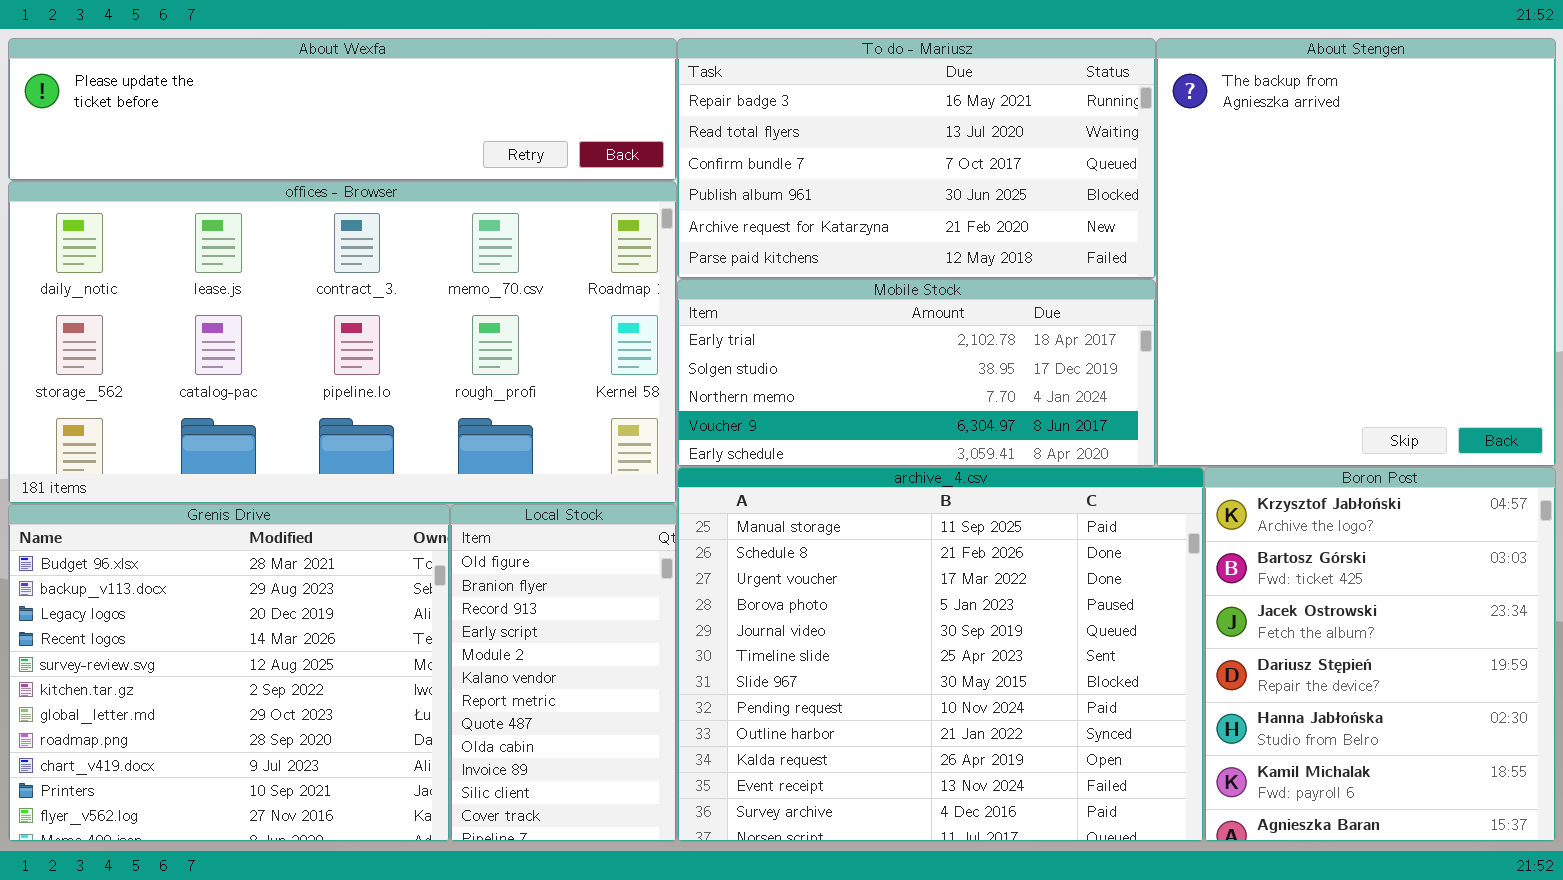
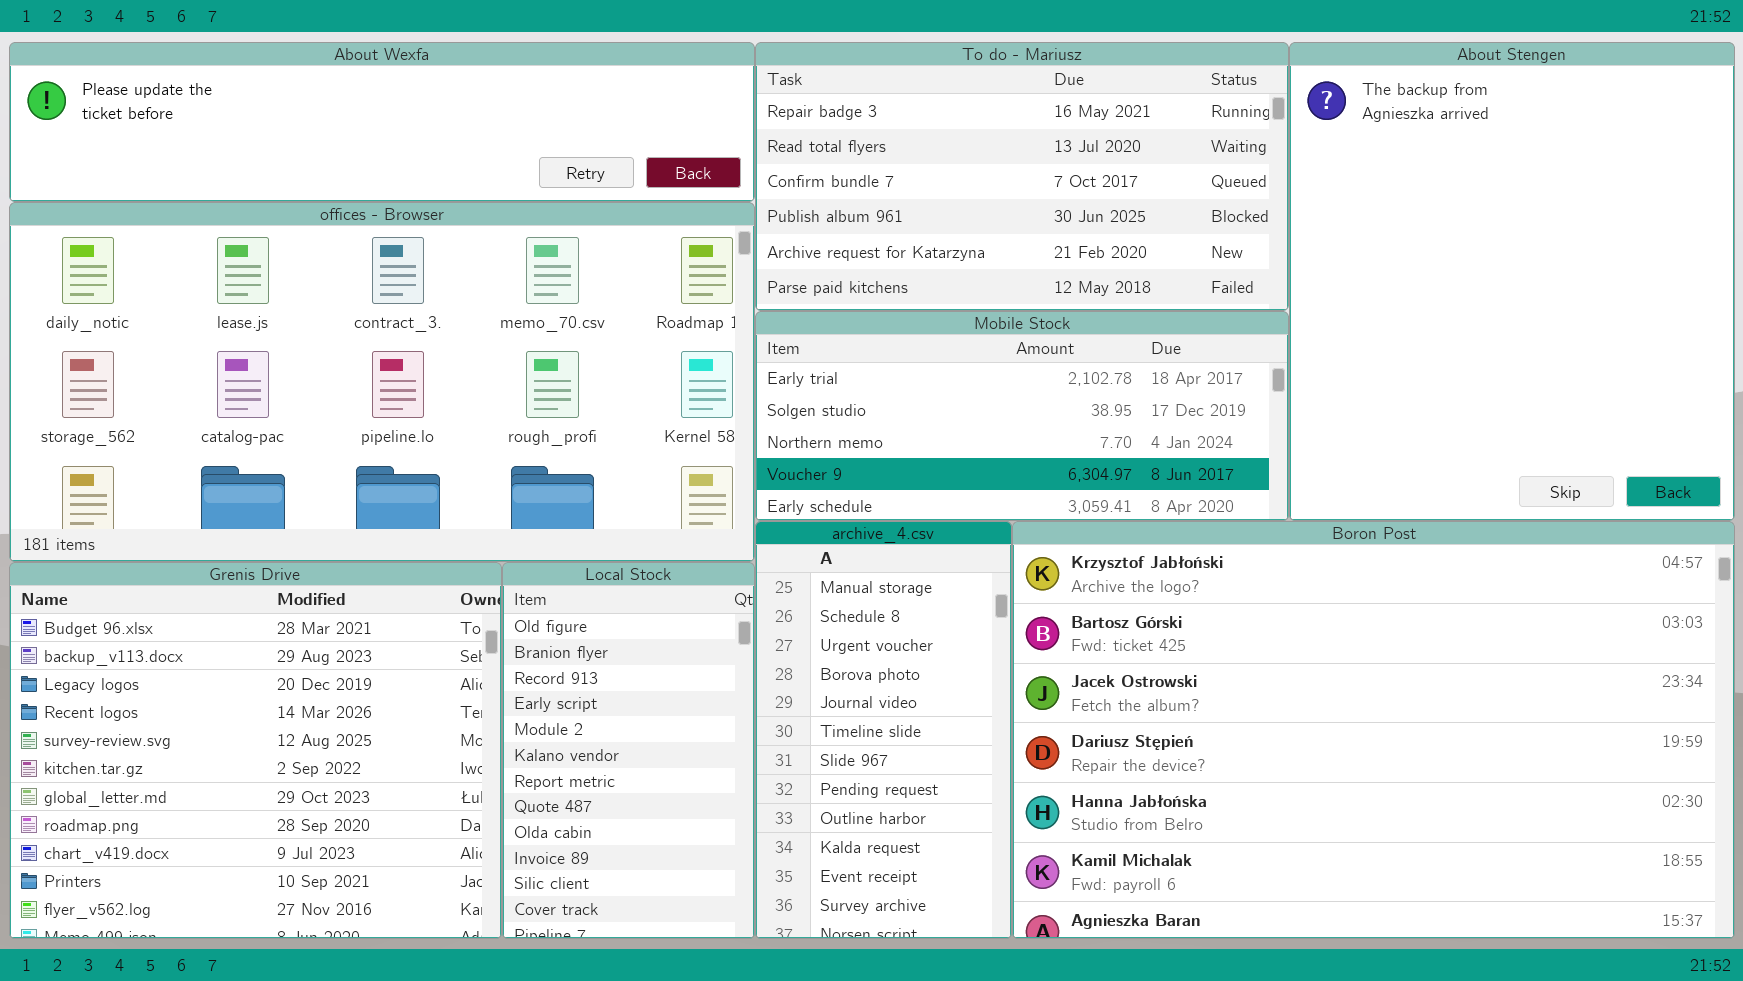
archive_4.csv: [677,467,1204,842] -> [755,521,1012,939], resized
Boron Post: [1204,467,1556,842] -> [1012,521,1735,939], resized

